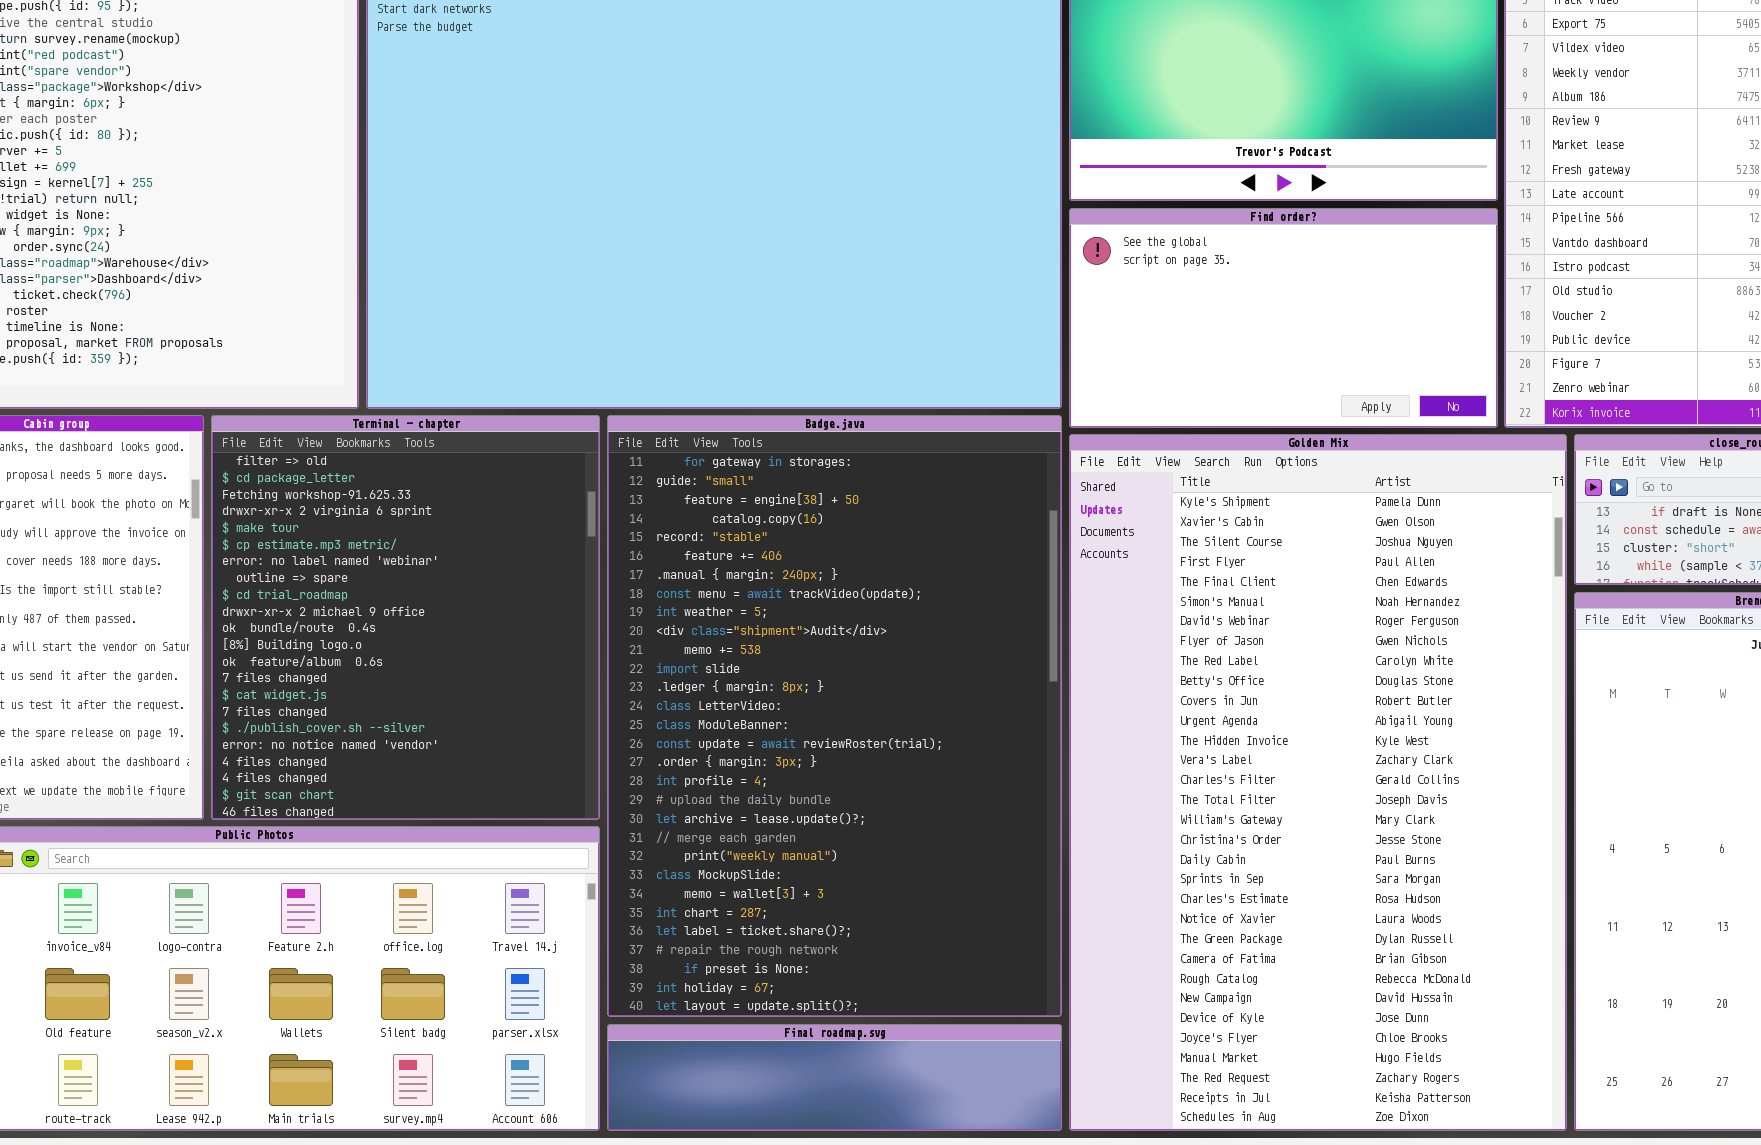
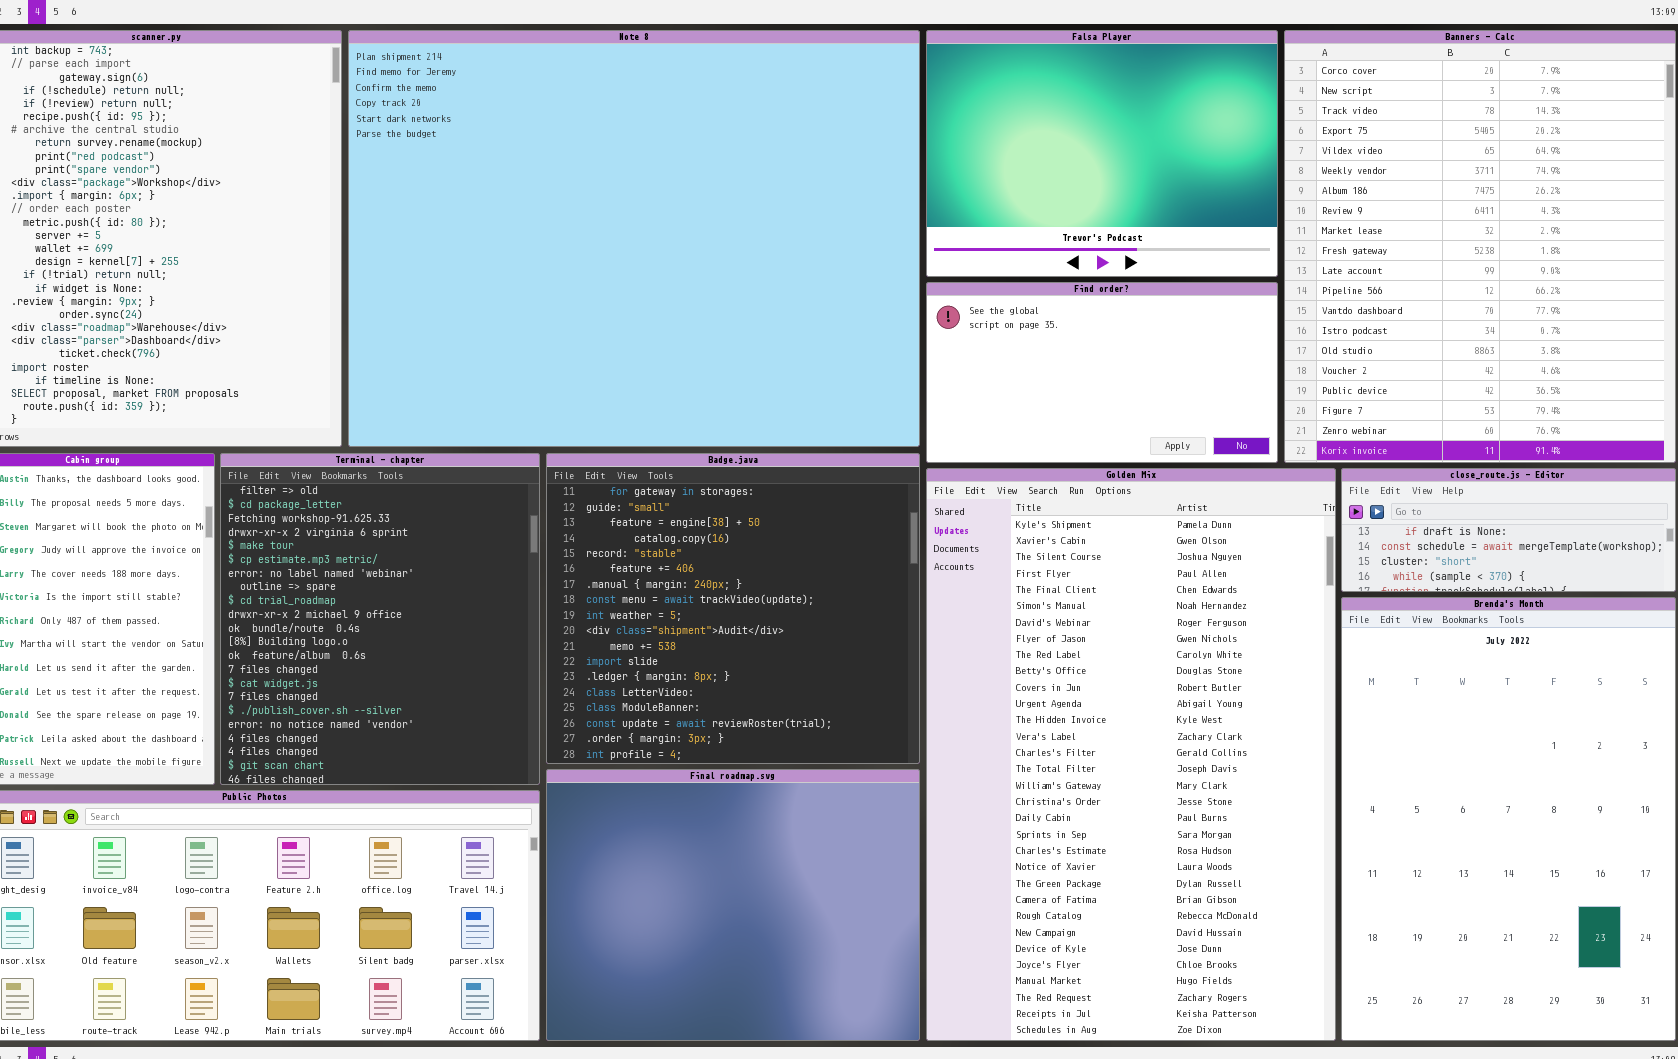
Badge.java: [607,415,1062,1017] -> [546,453,920,764], resized
Final roadmap.svg: [607,1024,1062,1131] -> [546,769,920,1041], resized

